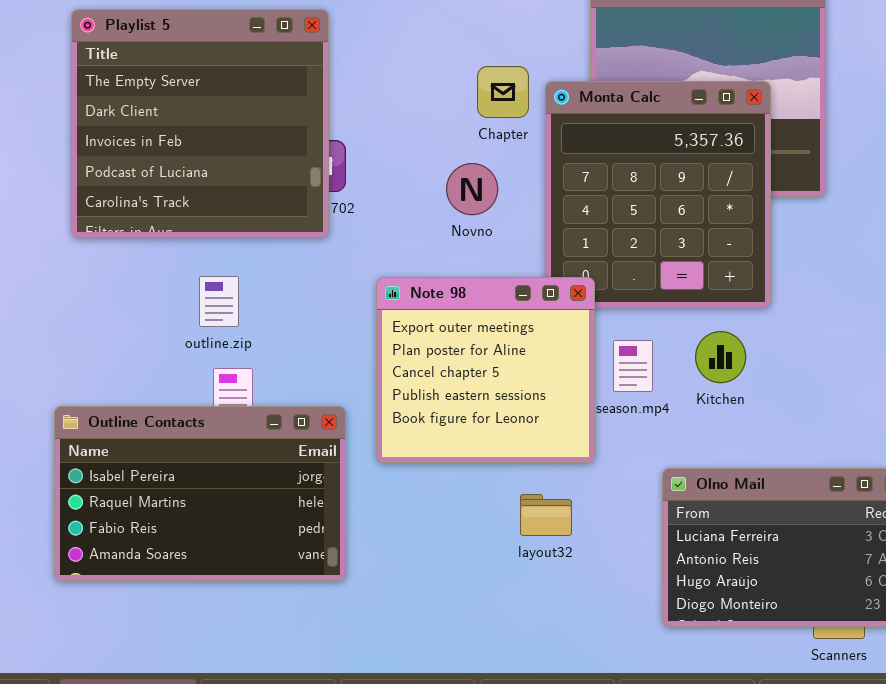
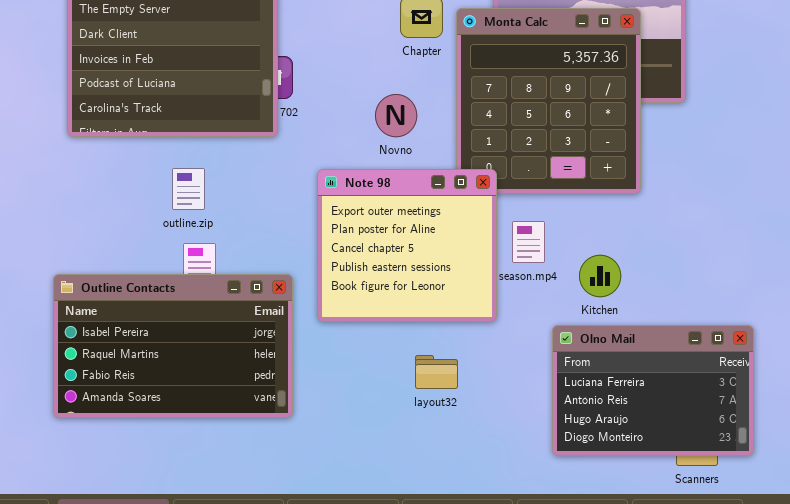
Novno: [446,163,498,215] -> [375,94,417,137], moved
Kitchen: [695,331,746,383] -> [579,255,621,297], moved
layout32: [520,494,572,536] -> [415,355,458,389], moved

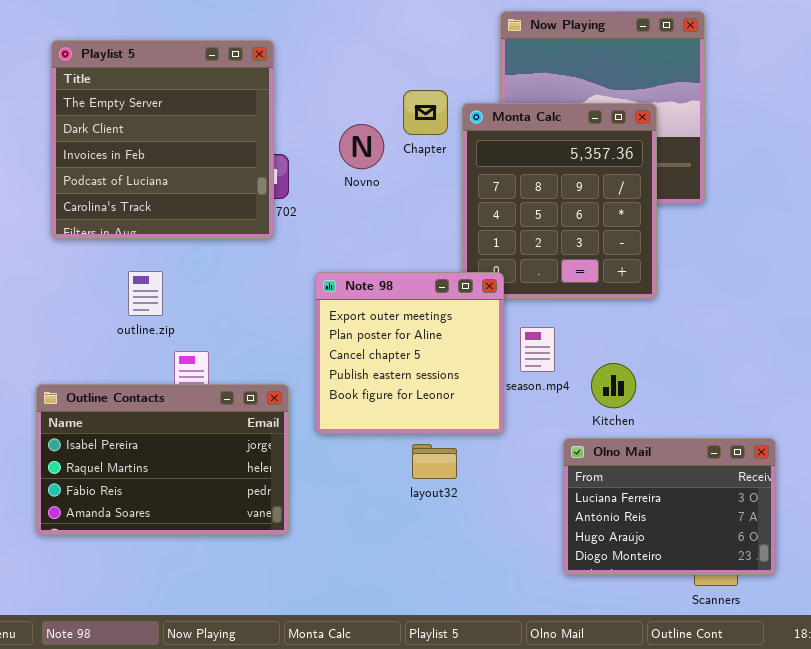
Novno: [375,94,417,137] -> [339,124,384,169], moved
outline.zip: [172,168,205,210] -> [128,271,163,316], moved
layout32: [415,355,458,389] -> [412,444,457,479], moved

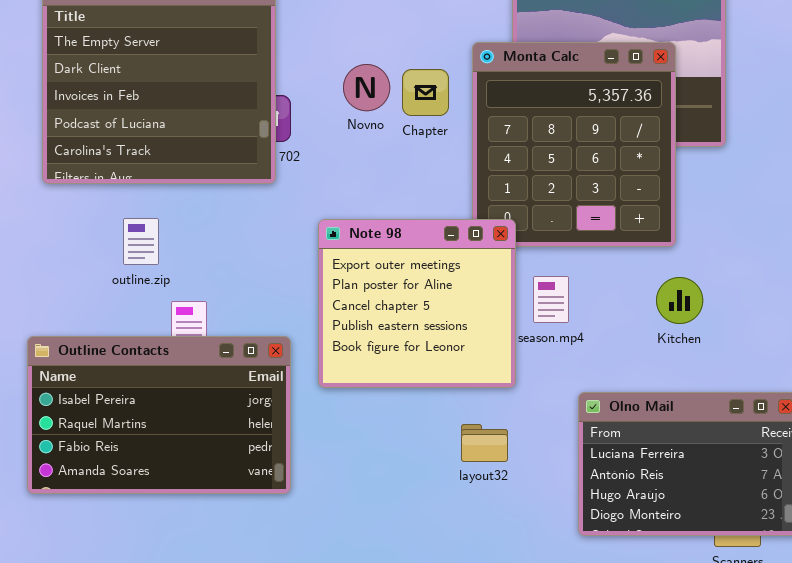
Chapter: [403,90,448,135] -> [402,69,449,116], moved
Kitchen: [591,363,636,408] -> [656,277,703,324], moved
layout32: [412,444,457,479] -> [461,424,508,462], moved

